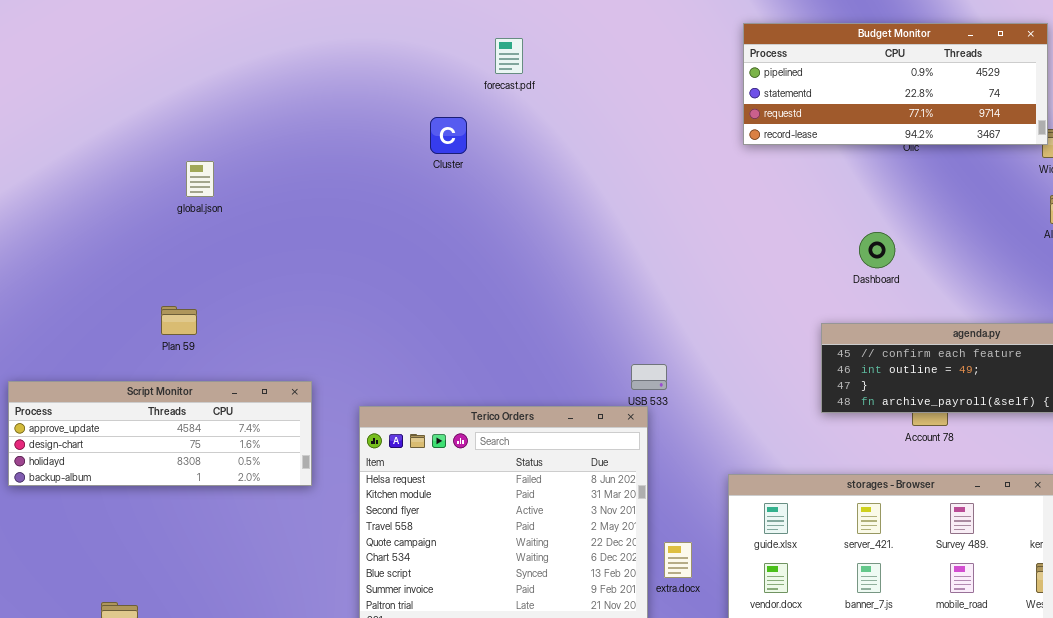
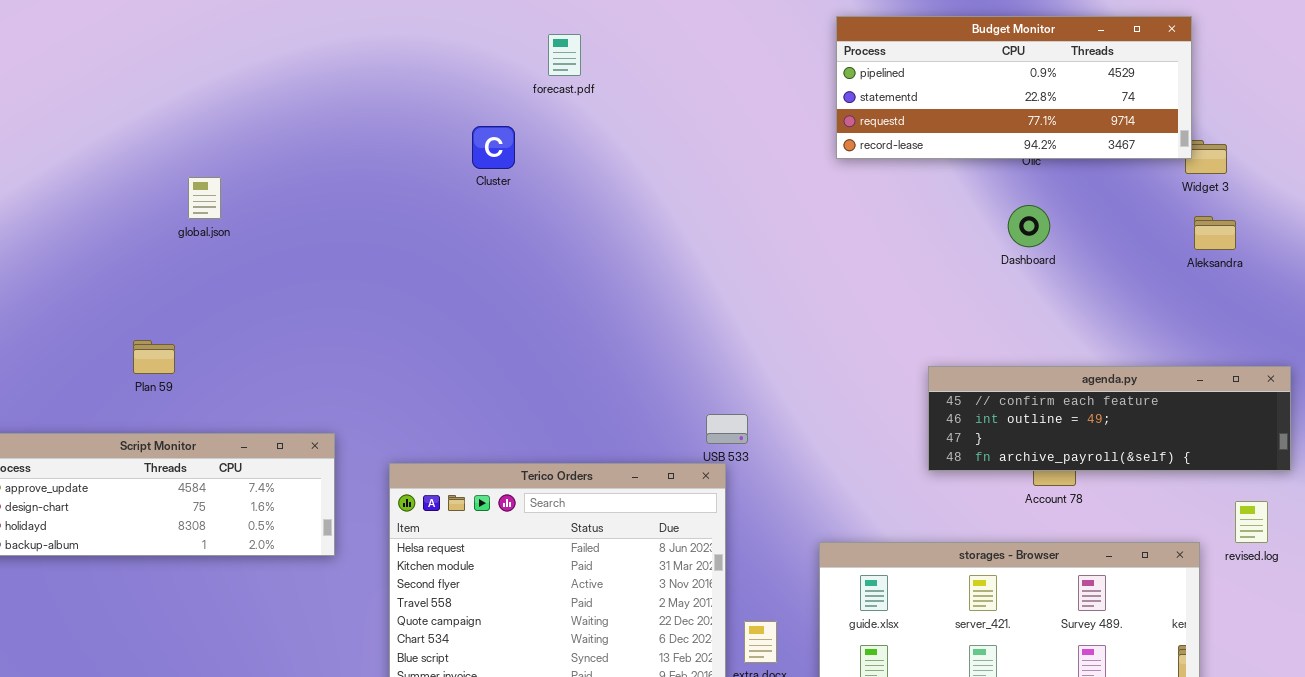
Dashboard: [859,232,895,268] -> [1008,205,1050,247], moved
Plan 59: [161,306,197,335] -> [133,340,175,374], moved

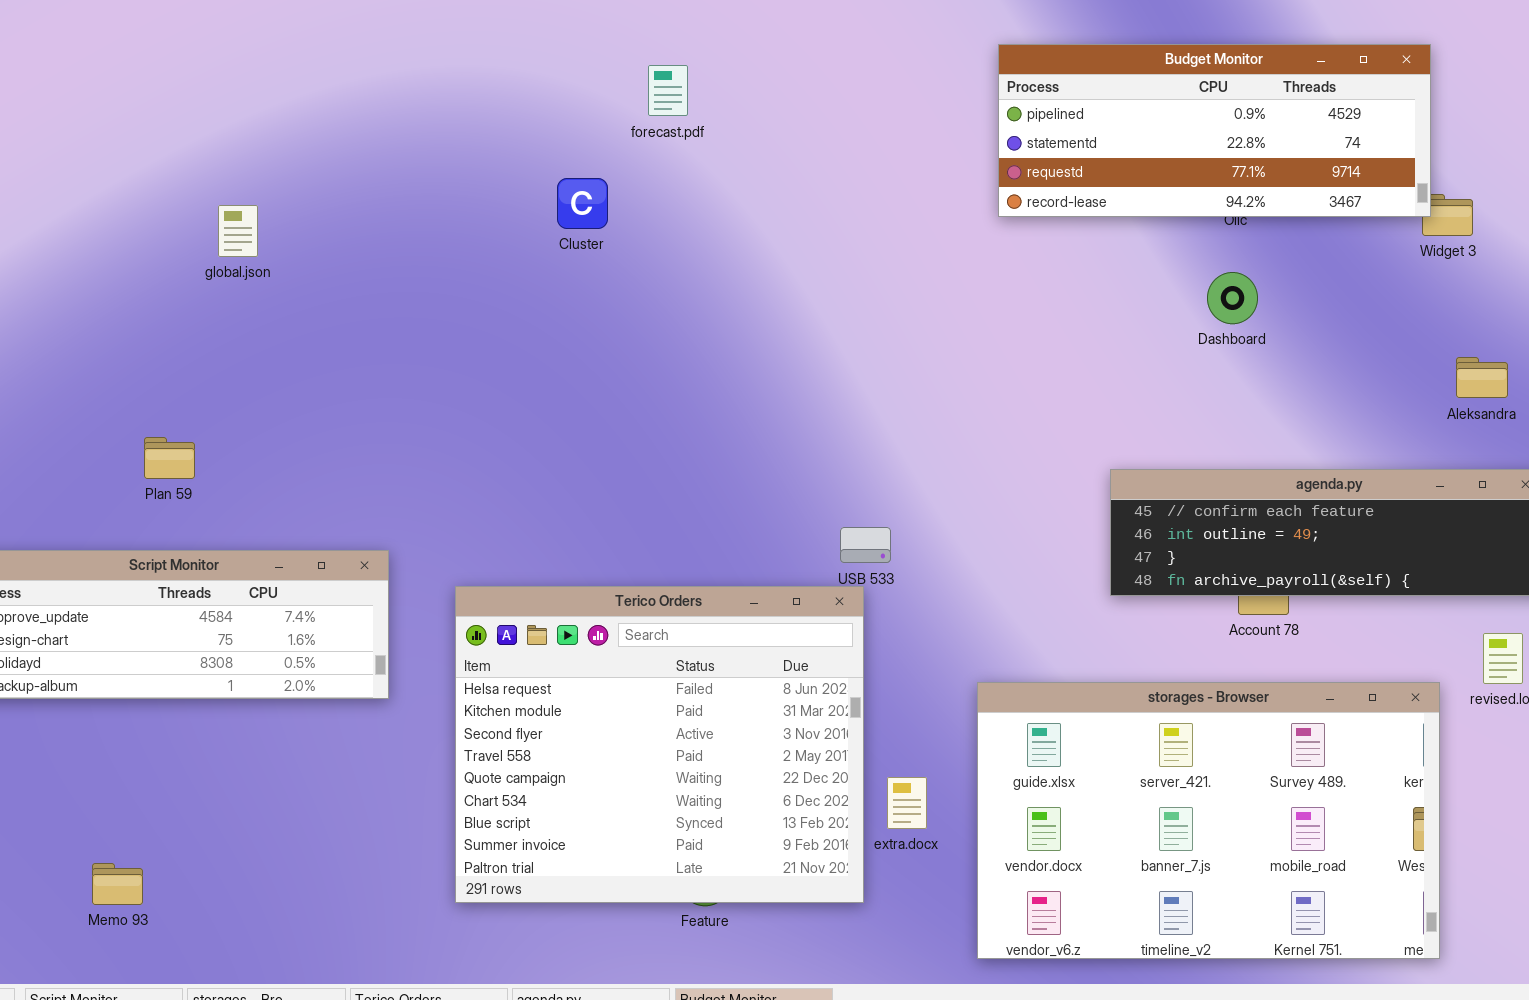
global.json: [188,177,221,219] -> [218,205,258,257], moved
Aleksandra: [1194,216,1236,250] -> [1456,357,1508,398], moved

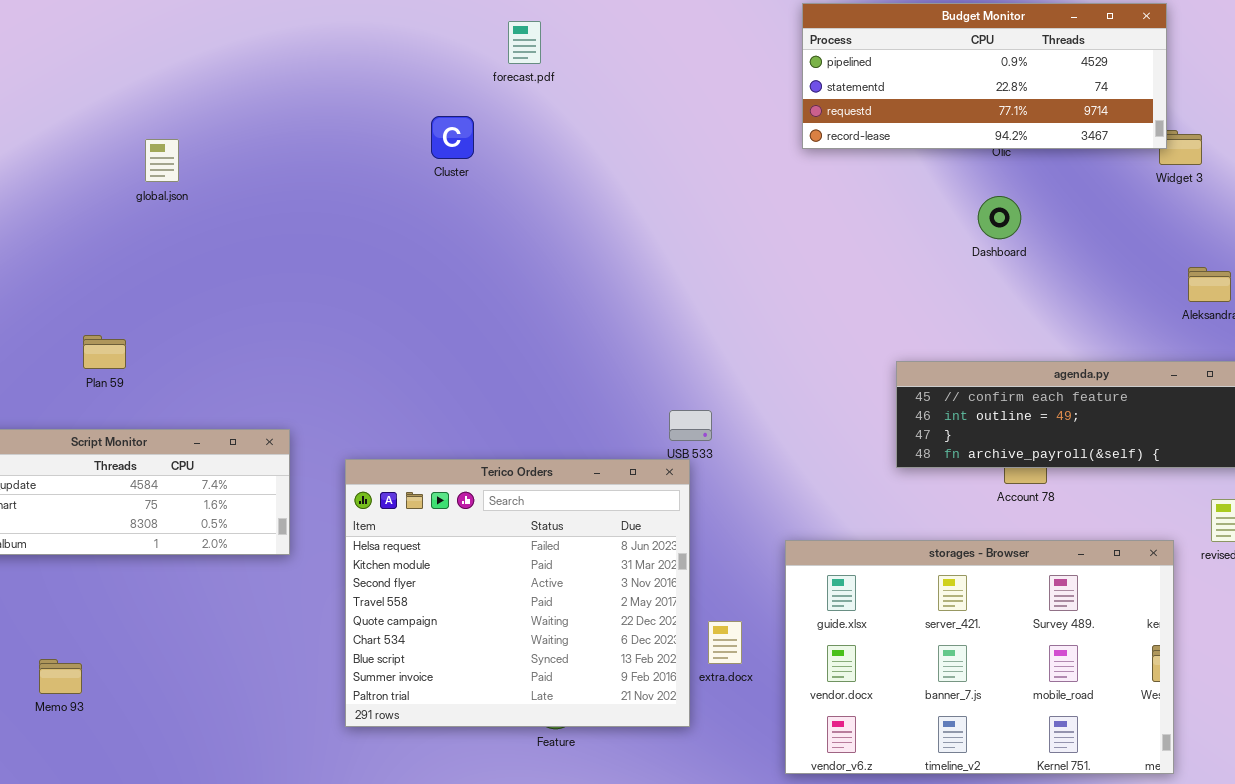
Memo 93: [92,863,143,905] -> [39,659,82,694], moved

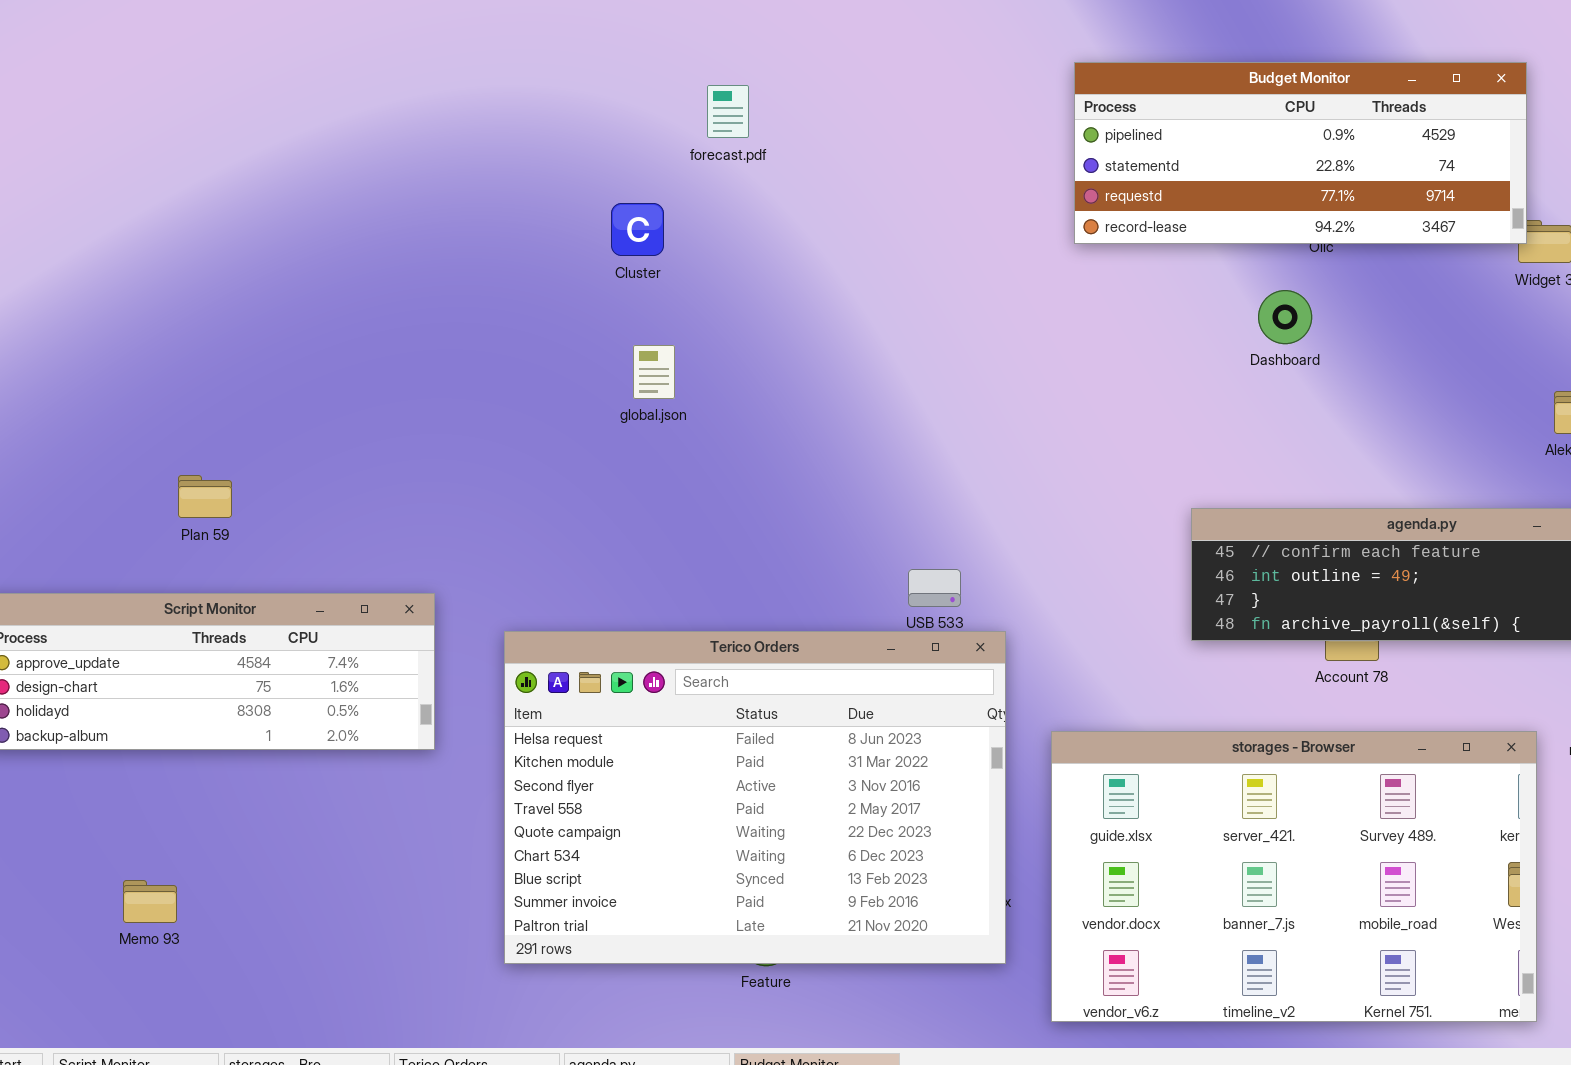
global.json: [145,139,179,182] -> [633,345,675,399], moved
Dashboard: [978,196,1021,239] -> [1258,290,1312,344], moved
Terico Orders: [345,459,690,727] -> [504,631,1006,964], resized

